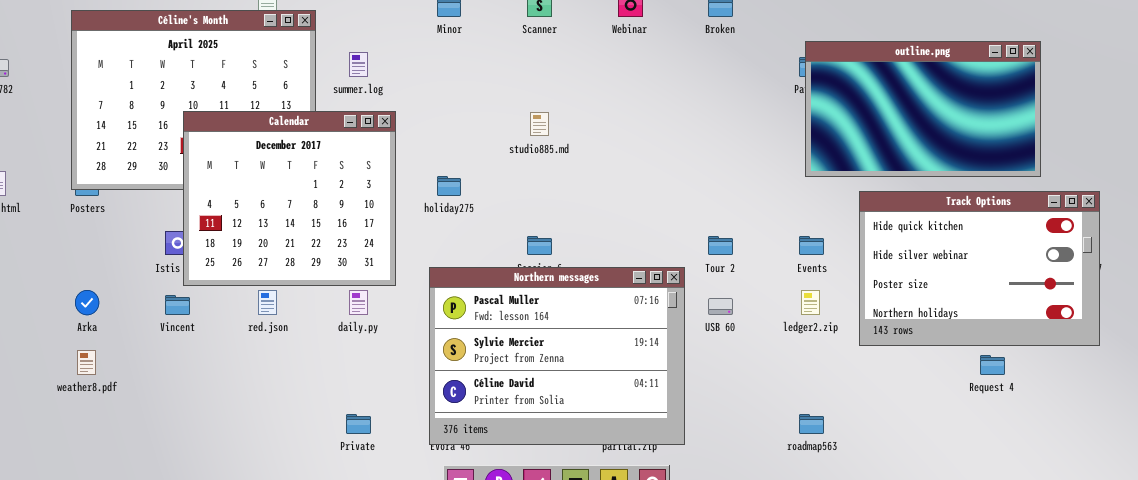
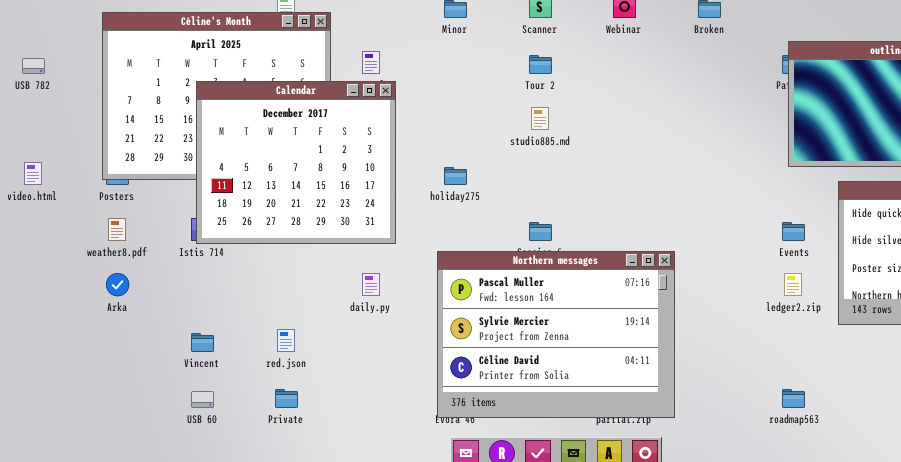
Calendar: [183,111,396,286] -> [196,81,396,244], moved
Tour 2: [708,236,733,255] -> [529,55,552,74], moved
red.json: [258,290,277,315] -> [277,329,295,352], moved
Vincent: [165,295,190,315] -> [191,333,214,352], moved
USB 60: [708,298,733,315] -> [191,391,214,408], moved
weather8.pdf: [77,350,96,375] -> [108,218,126,241], moved
Private: [346,414,371,434] -> [275,389,298,408], moved

